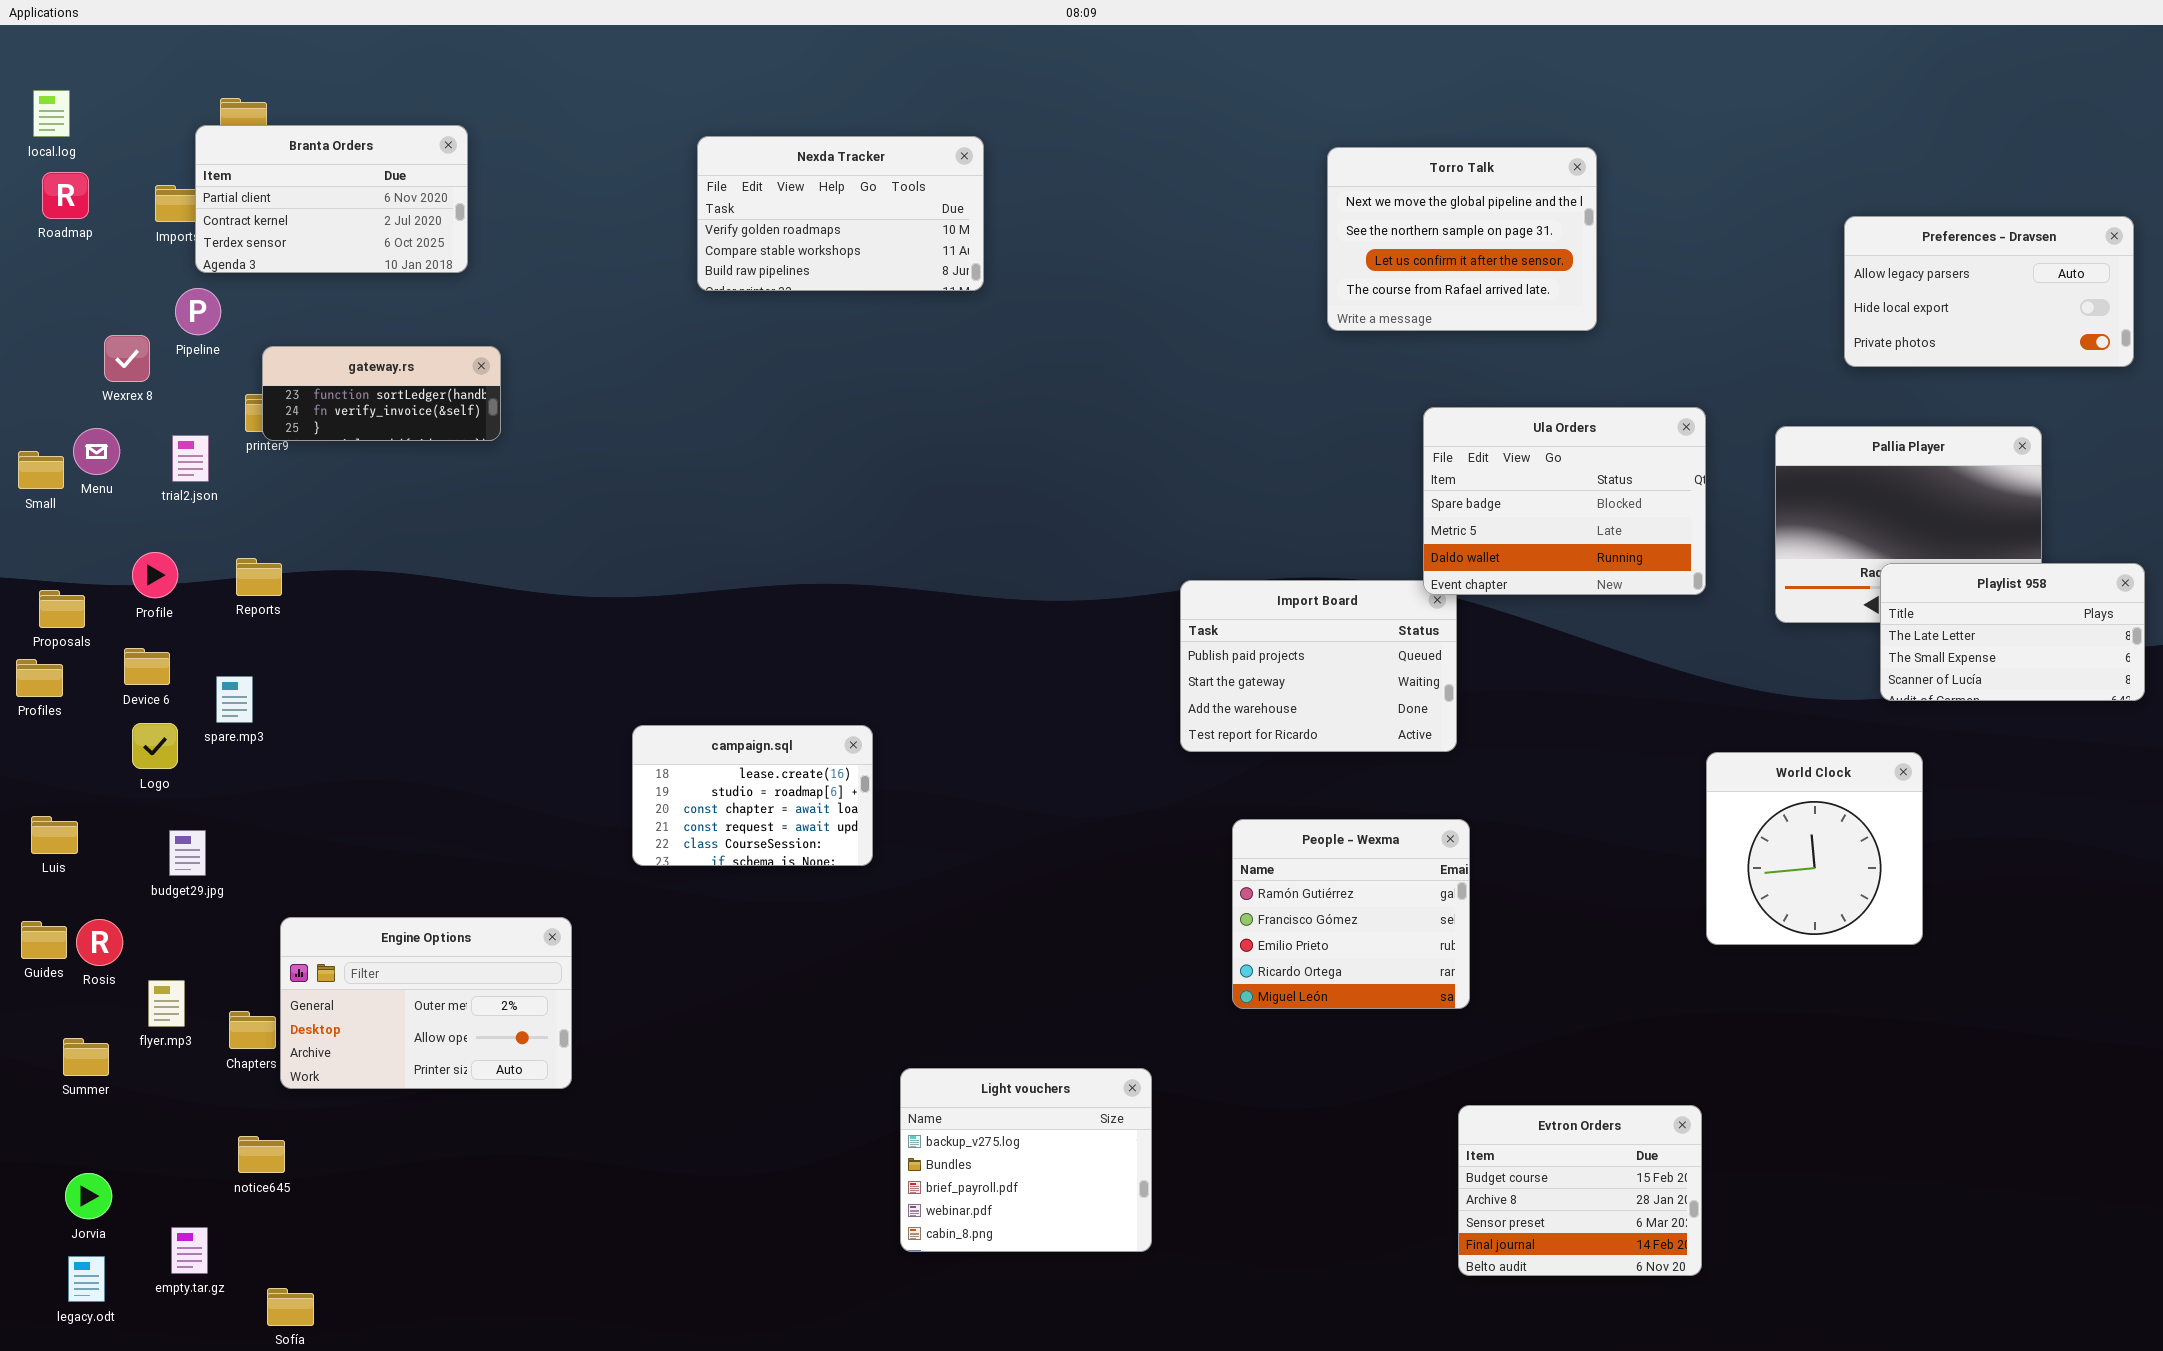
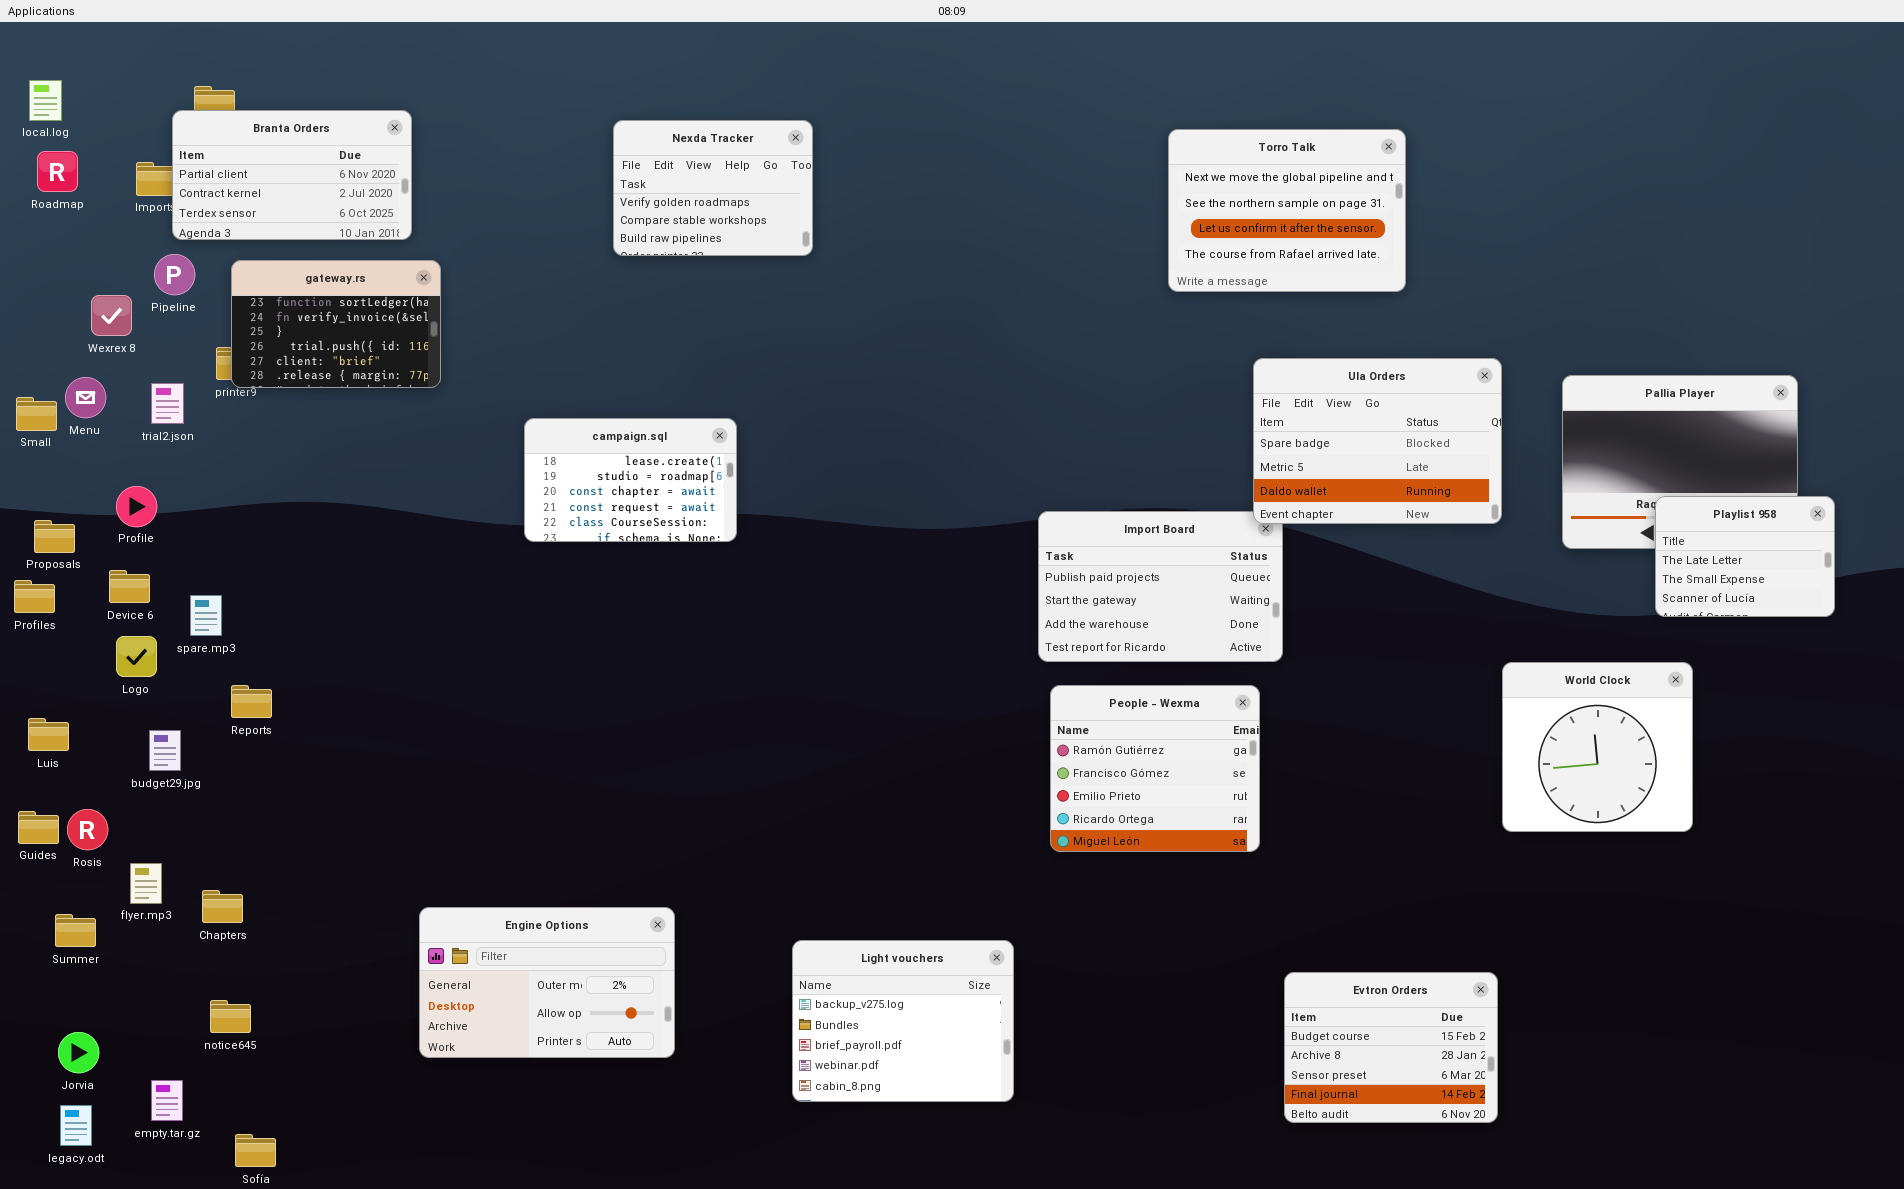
Nexda Tracker: [697,136,984,291] -> [613,120,813,256], resized
Preferences - Dravsen: [1844,216,2134,367] -> none, closed
gateway.rs: [262,346,501,441] -> [231,260,441,388], resized
Reports: [236,558,282,596] -> [231,685,272,718], moved
Playlist 958: [1880,563,2145,701] -> [1655,496,1835,617], resized
campaign.sql: [632,725,873,866] -> [524,418,737,542], moved
People - Wexma: [1232,819,1470,1009] -> [1050,685,1260,852], moved
Engine Options: [280,917,572,1089] -> [419,907,675,1058], moved

